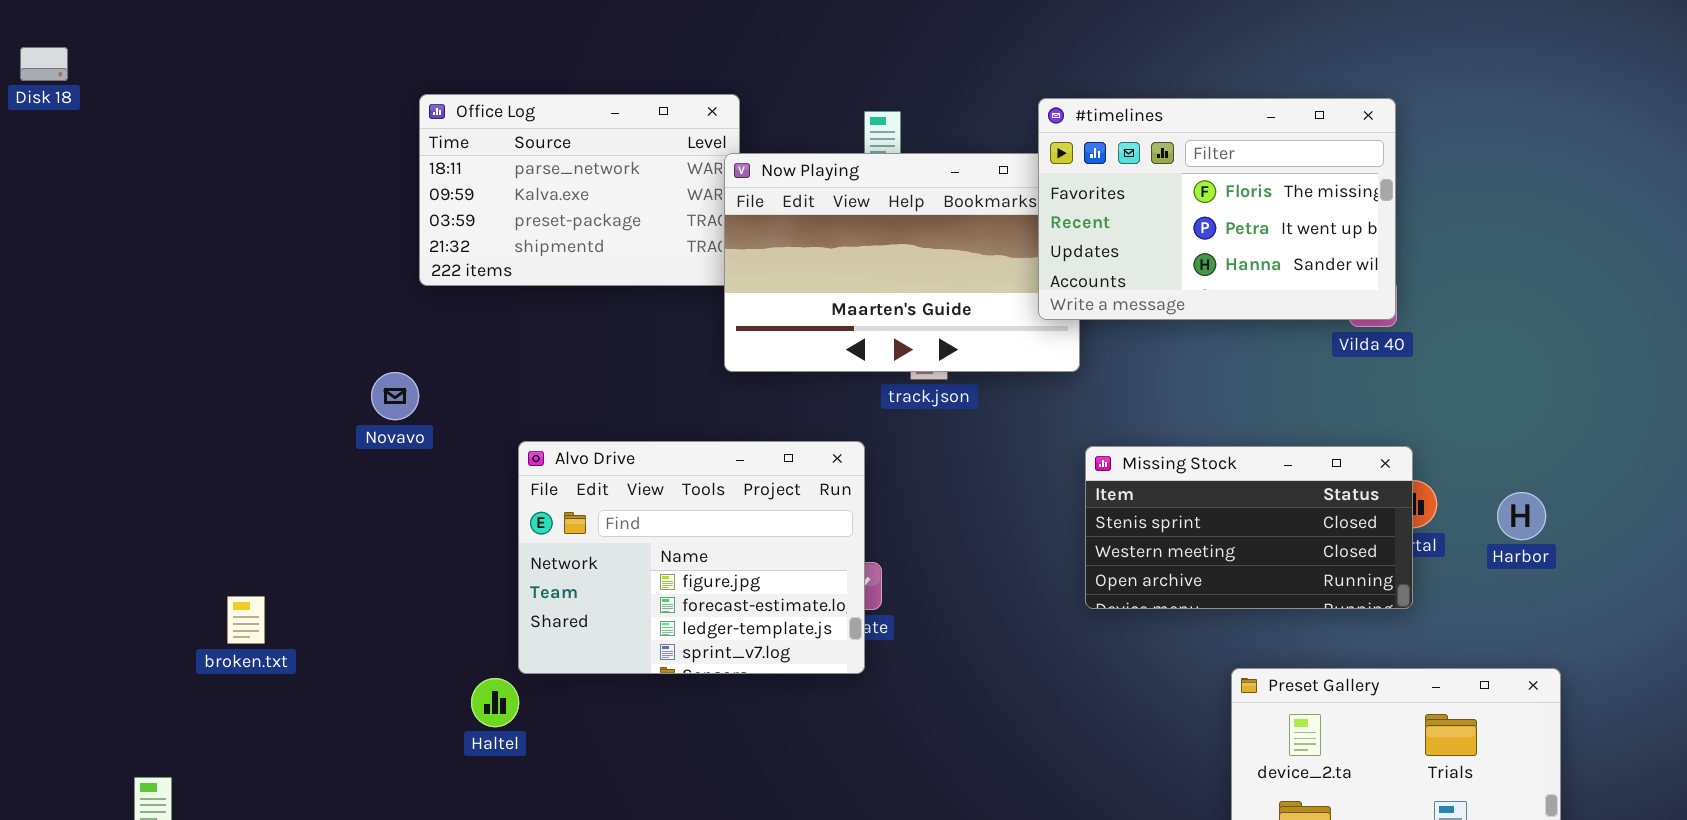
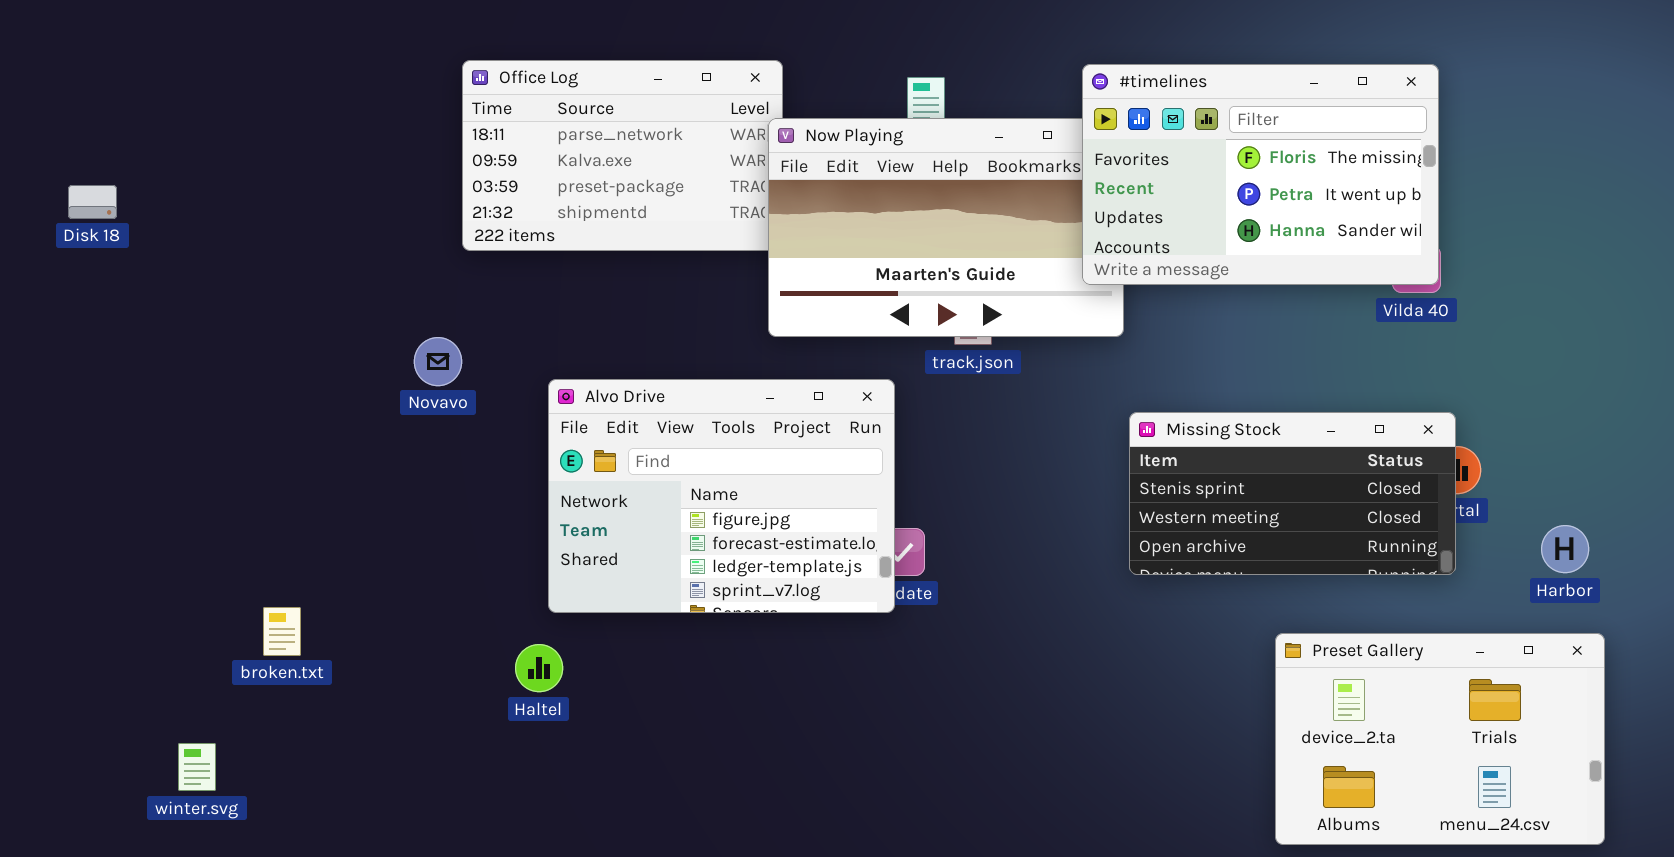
Disk 18: [20,47,68,81] -> [68,185,117,219], moved
Alvo Drive: [518,441,865,674] -> [548,379,895,613], moved
Harbor: [1497,492,1546,540] -> [1541,525,1589,573], moved
broken.txt: [227,596,265,644] -> [263,607,301,656], moved

